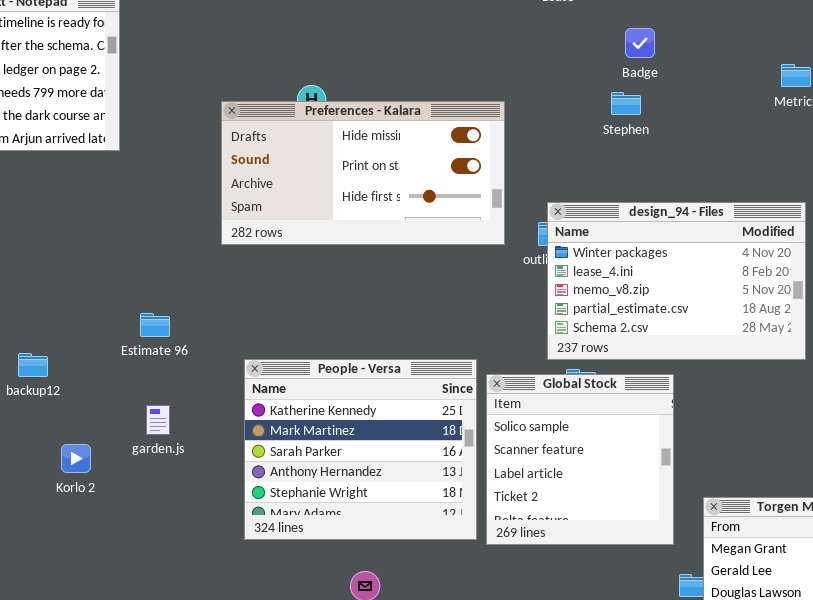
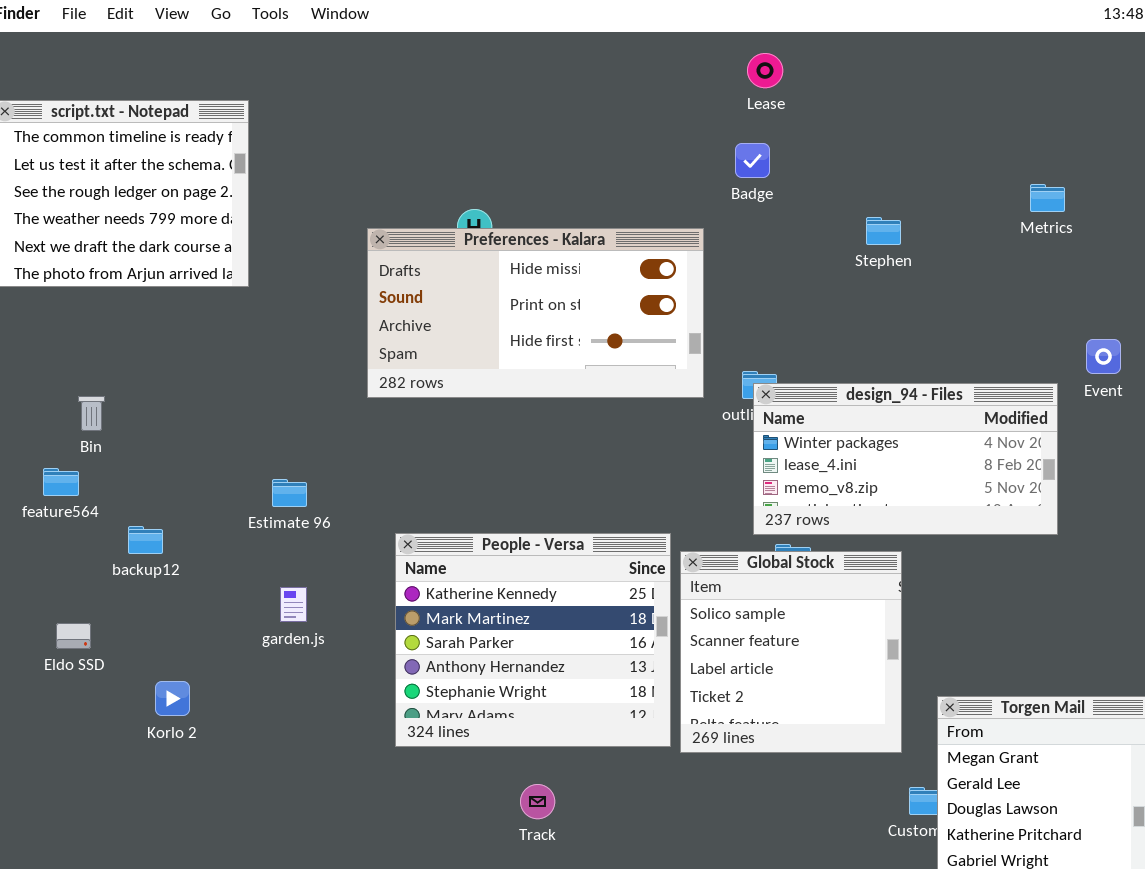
Badge: [625,28,655,58] -> [735,143,770,178], moved
Stephen: [611,92,641,115] -> [866,217,901,245], moved
design_94 - Files: [547,202,806,360] -> [753,383,1058,535], resized
Korlo 2: [61,444,91,473] -> [155,681,190,716], moved

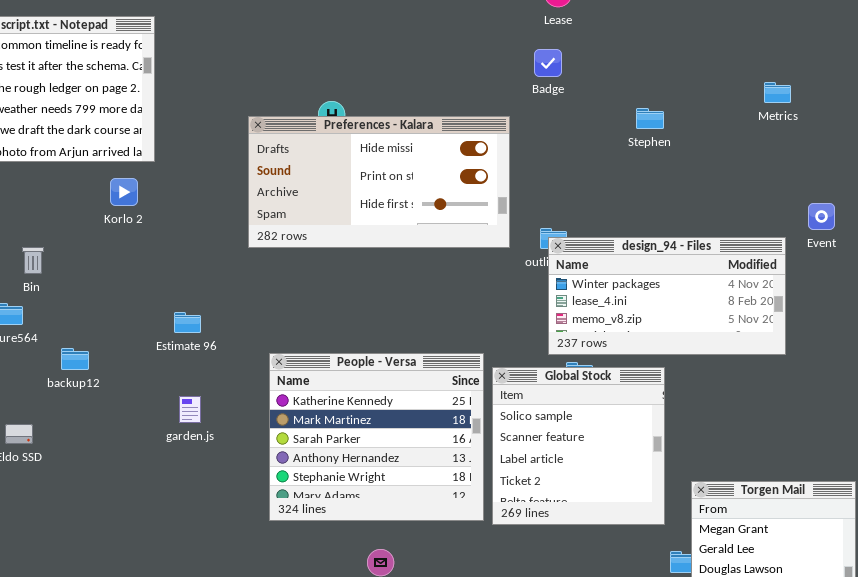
Korlo 2: [155,681,190,716] -> [110,178,138,206], moved

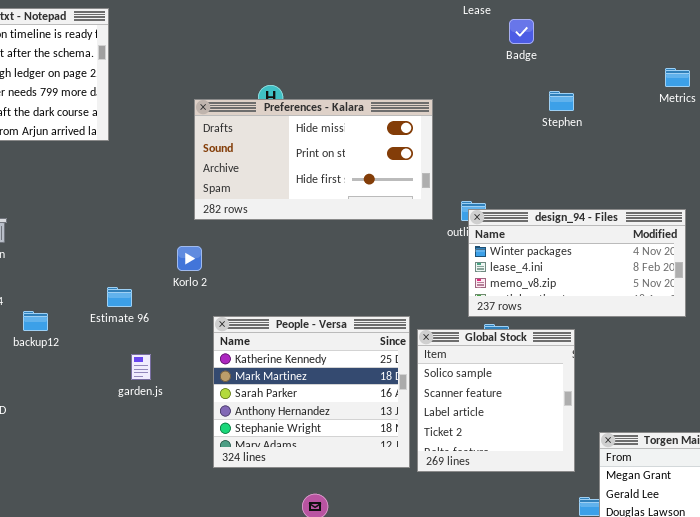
Badge: [534,49,562,77] -> [509,19,534,44], moved
Korlo 2: [110,178,138,206] -> [177,246,202,271], moved
Estimate 96: [174,312,201,333] -> [107,287,132,307], moved

